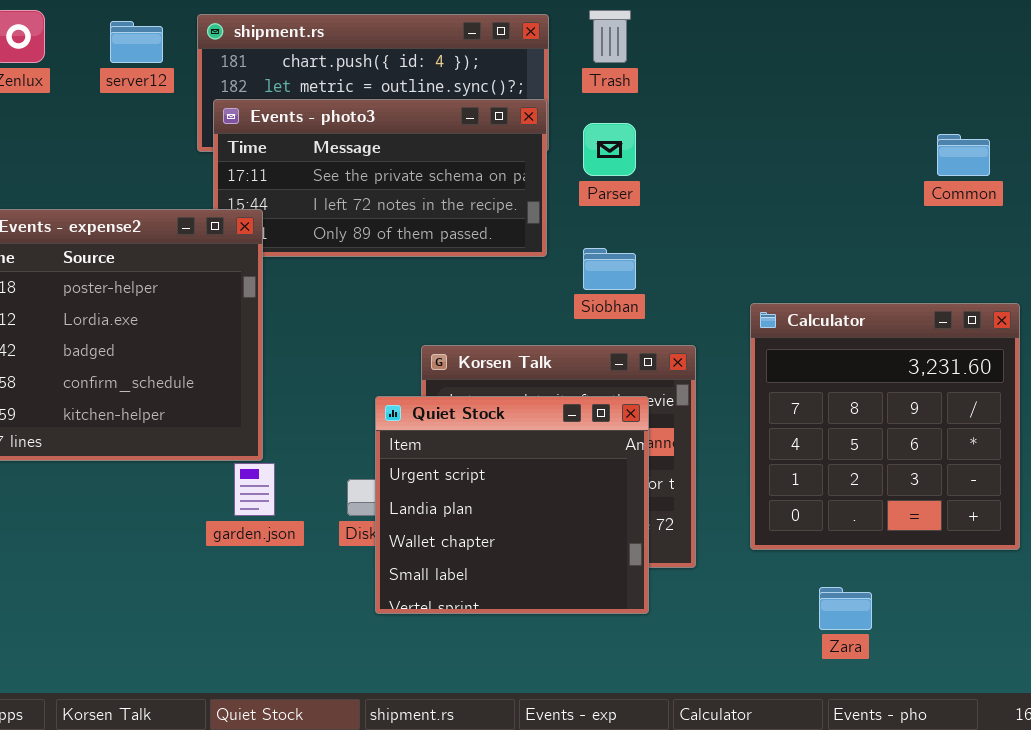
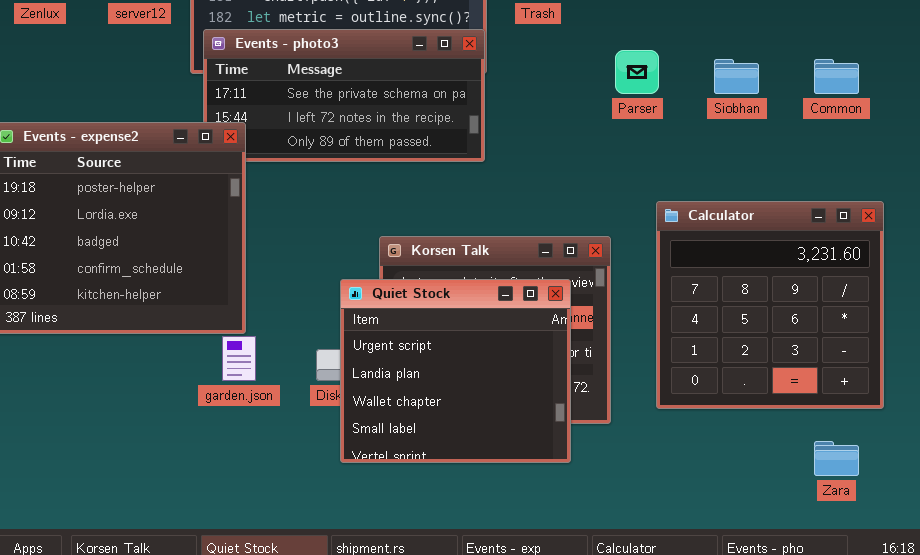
Parser: [583,123,636,176] -> [615,50,659,94], moved
Siobhan: [583,248,636,290] -> [714,59,759,94], moved
Zara: [819,587,872,630] -> [814,441,859,476], moved

